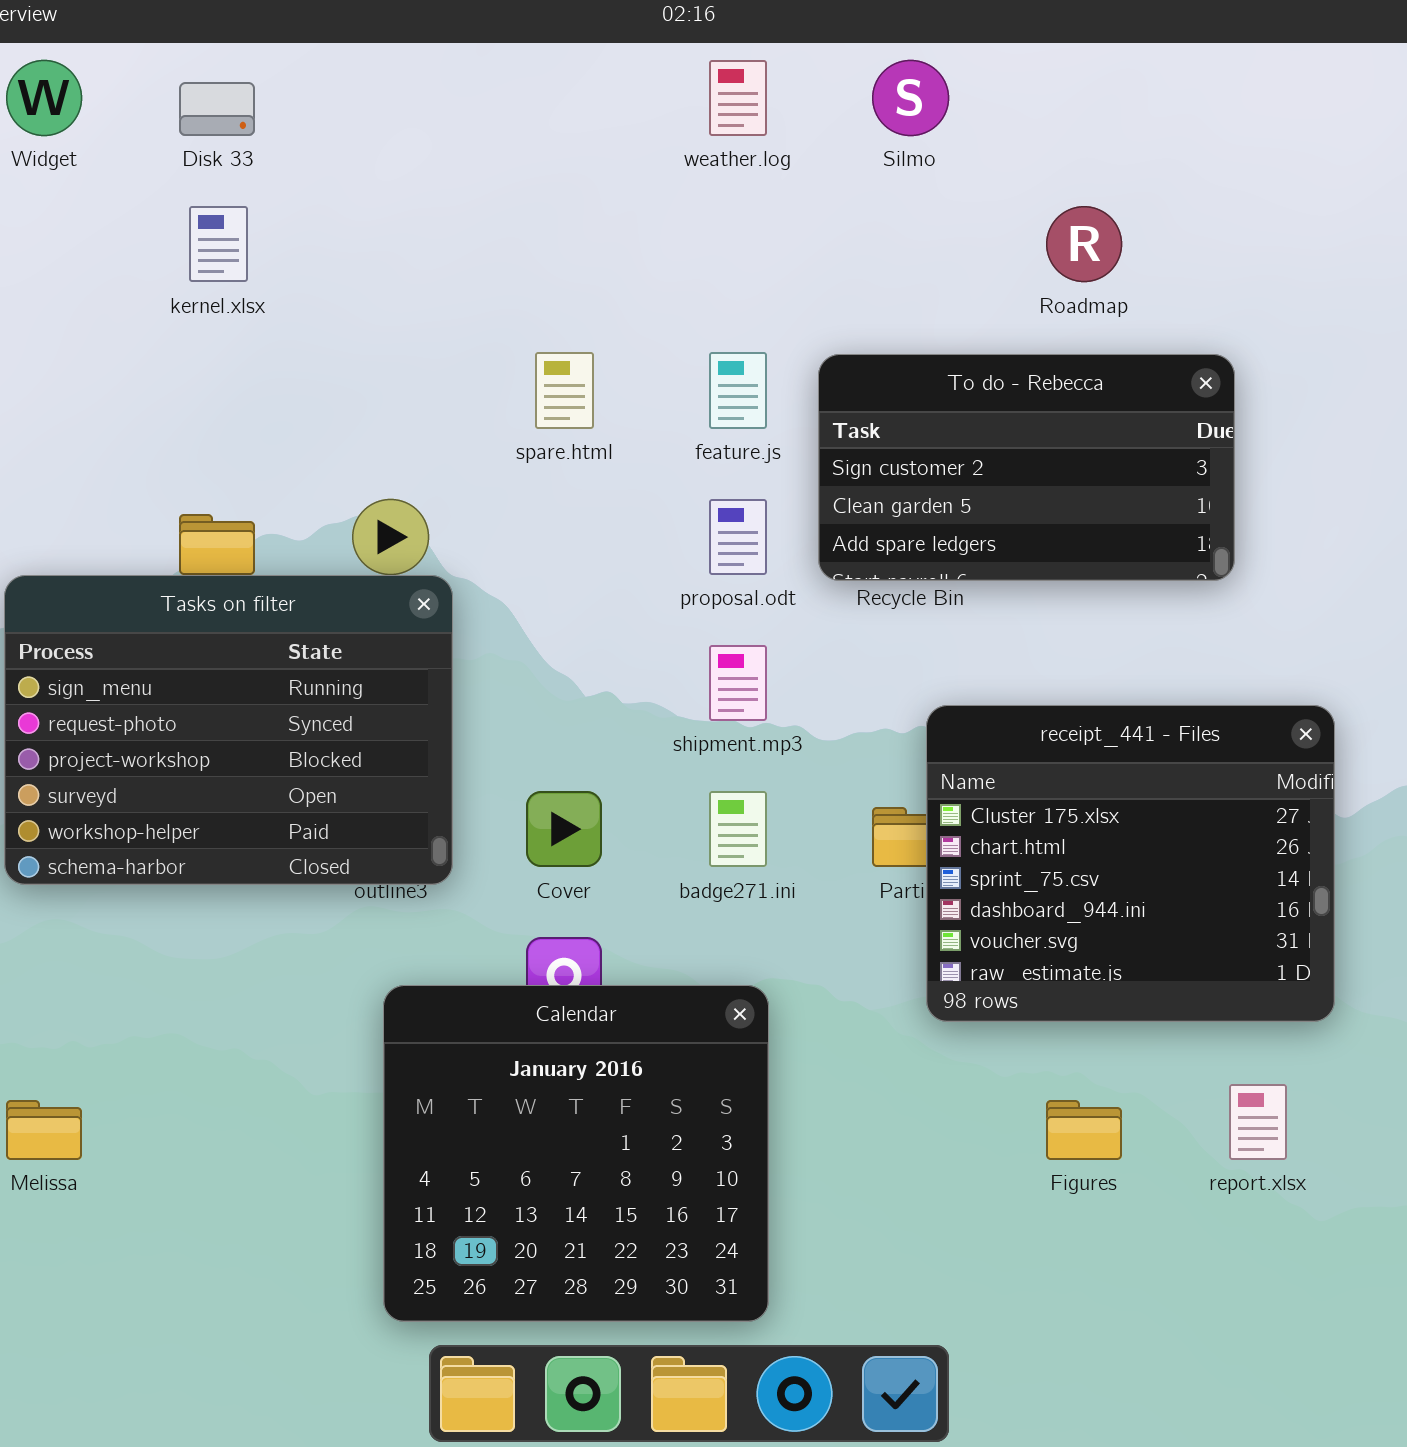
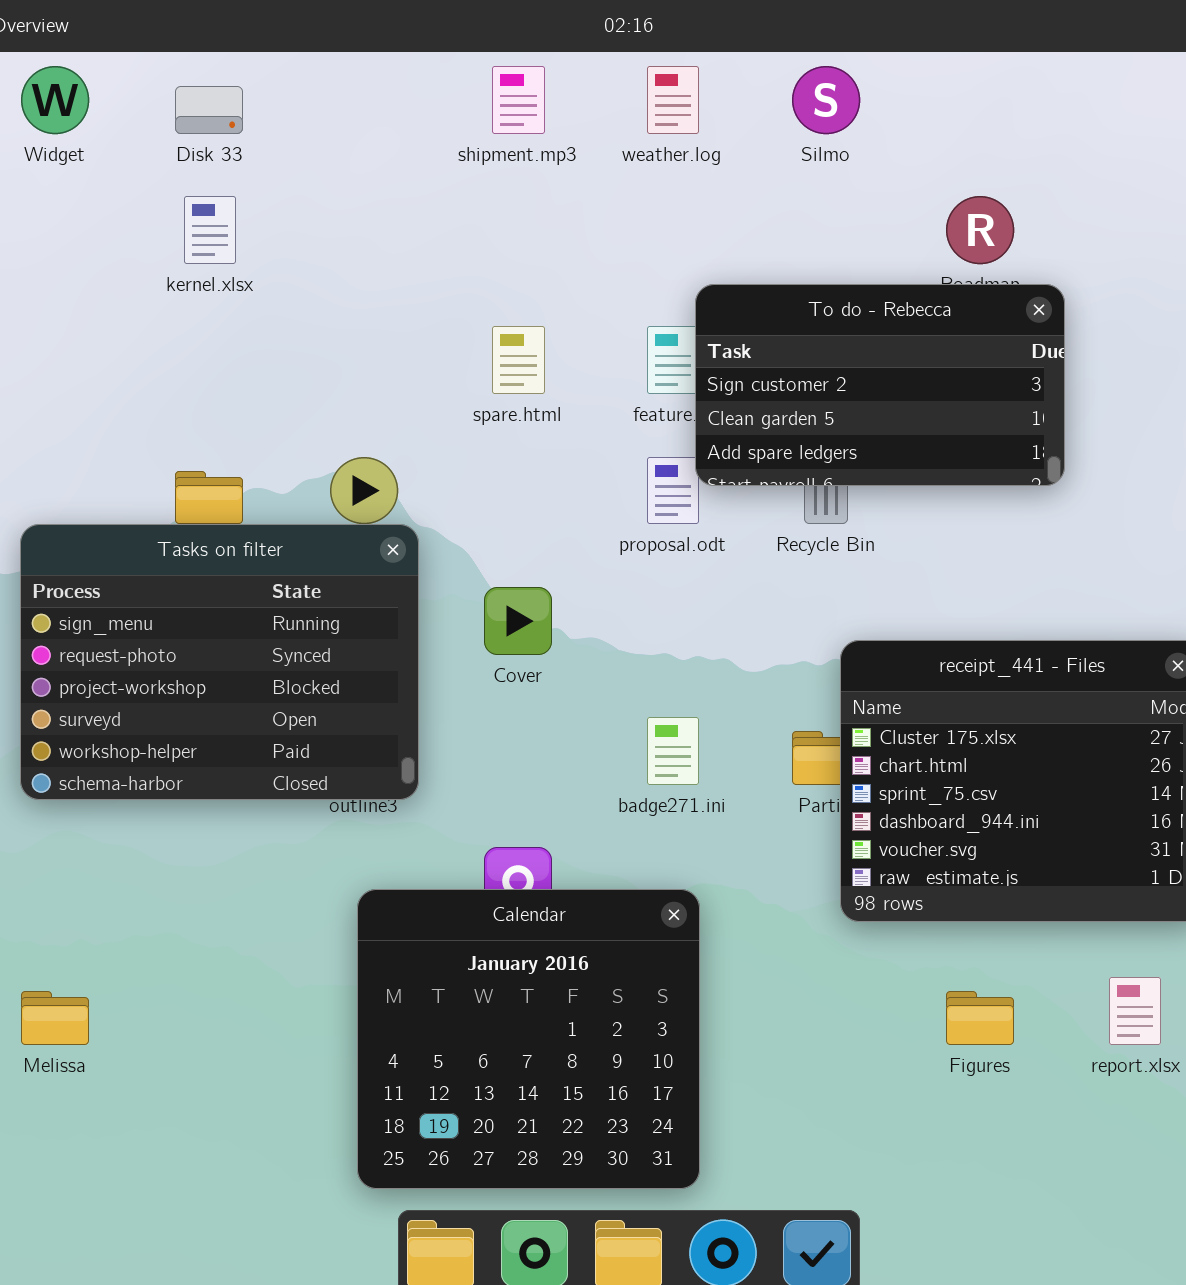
To do - Rebecca: [818,354,1235,581] -> [695,284,1065,486], moved
shipment.mp3: [709,645,767,721] -> [492,66,545,134], moved
Cover: [526,791,602,867] -> [484,587,552,655], moved

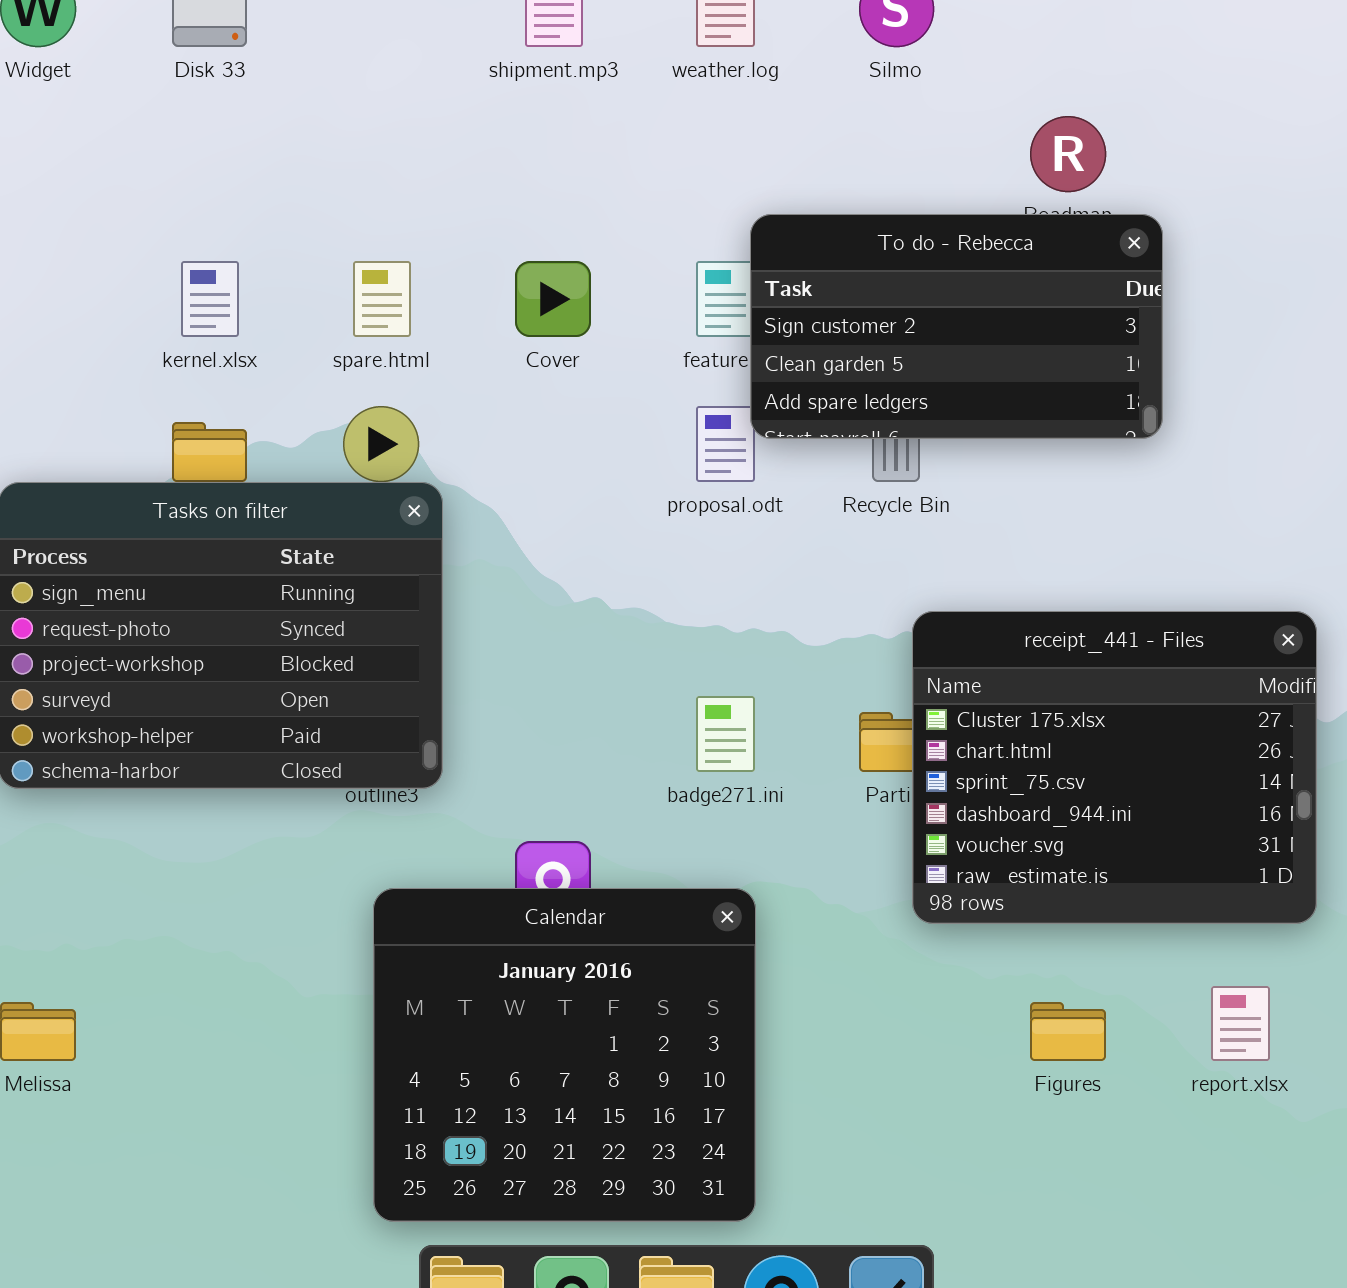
kernel.xlsx: [184,196,236,264] -> [181,261,239,337], moved
spare.html: [492,326,545,394] -> [353,261,411,337], moved
Cover: [484,587,552,655] -> [515,261,591,337], moved

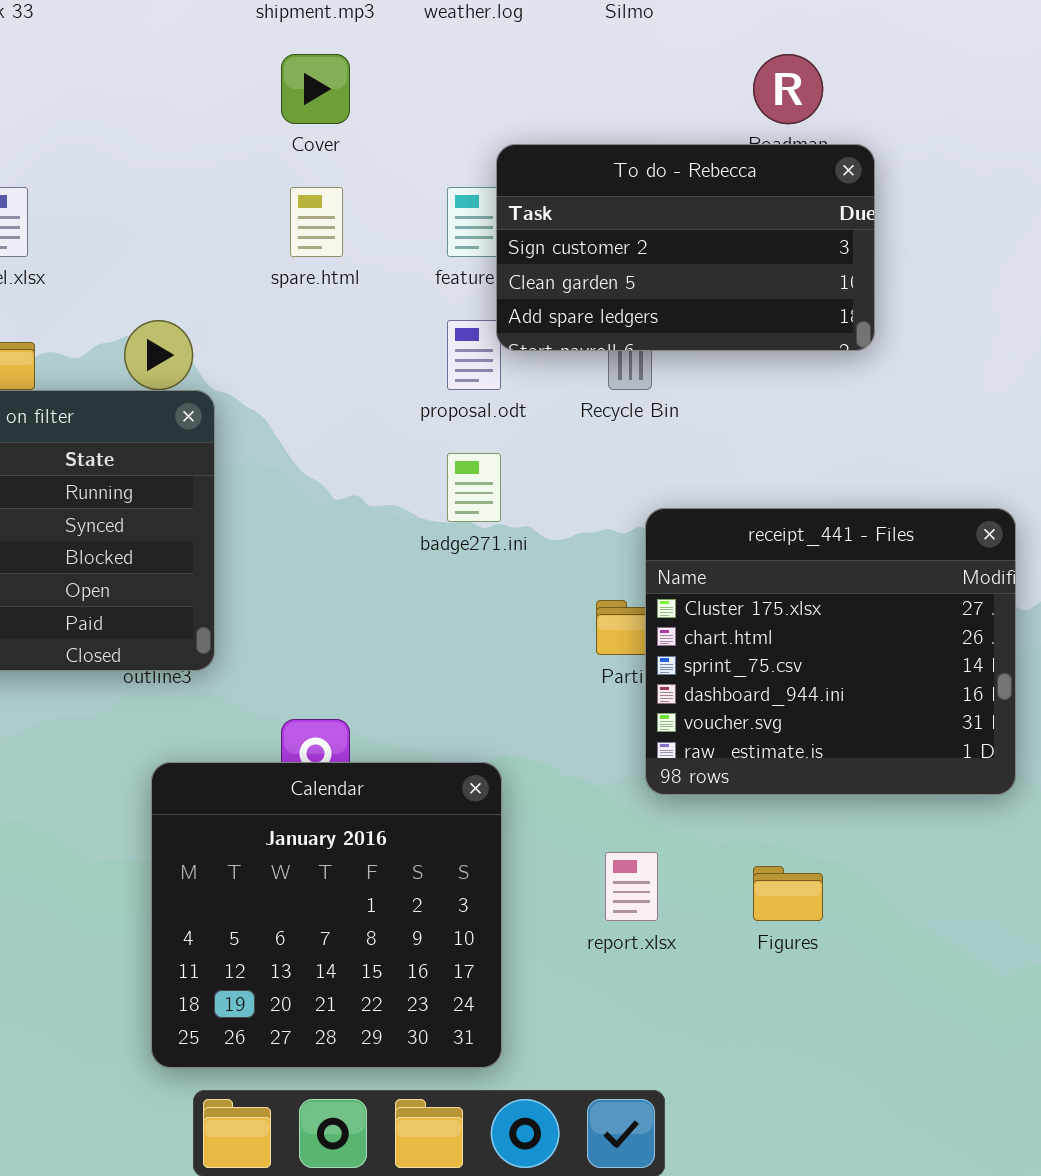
spare.html: [353,261,411,337] -> [290,187,343,257], moved
Cover: [515,261,591,337] -> [281,54,350,124], moved
badge271.ini: [696,696,755,772] -> [447,453,501,522], moved
report.xlsx: [1211,986,1270,1061] -> [605,852,658,921], moved

